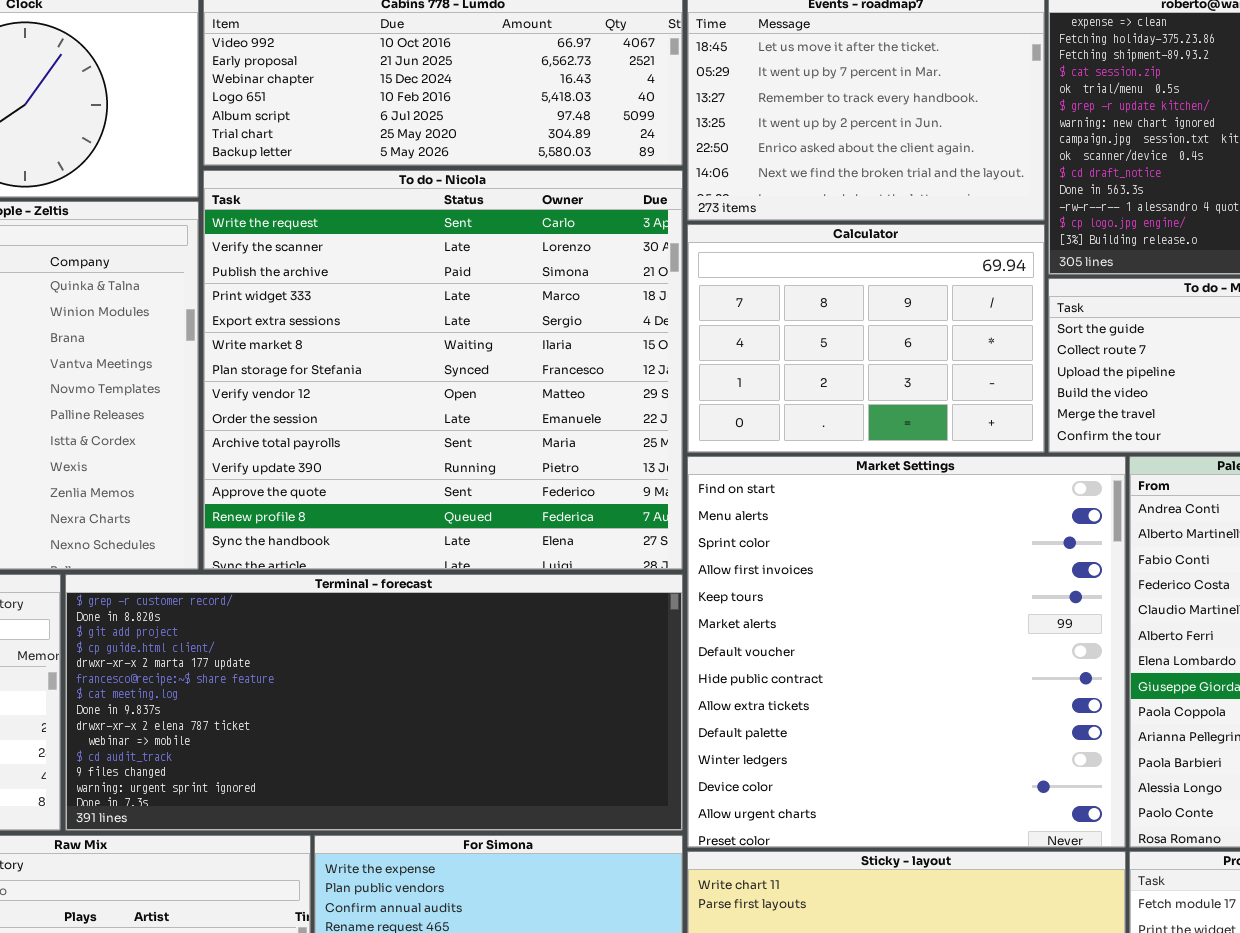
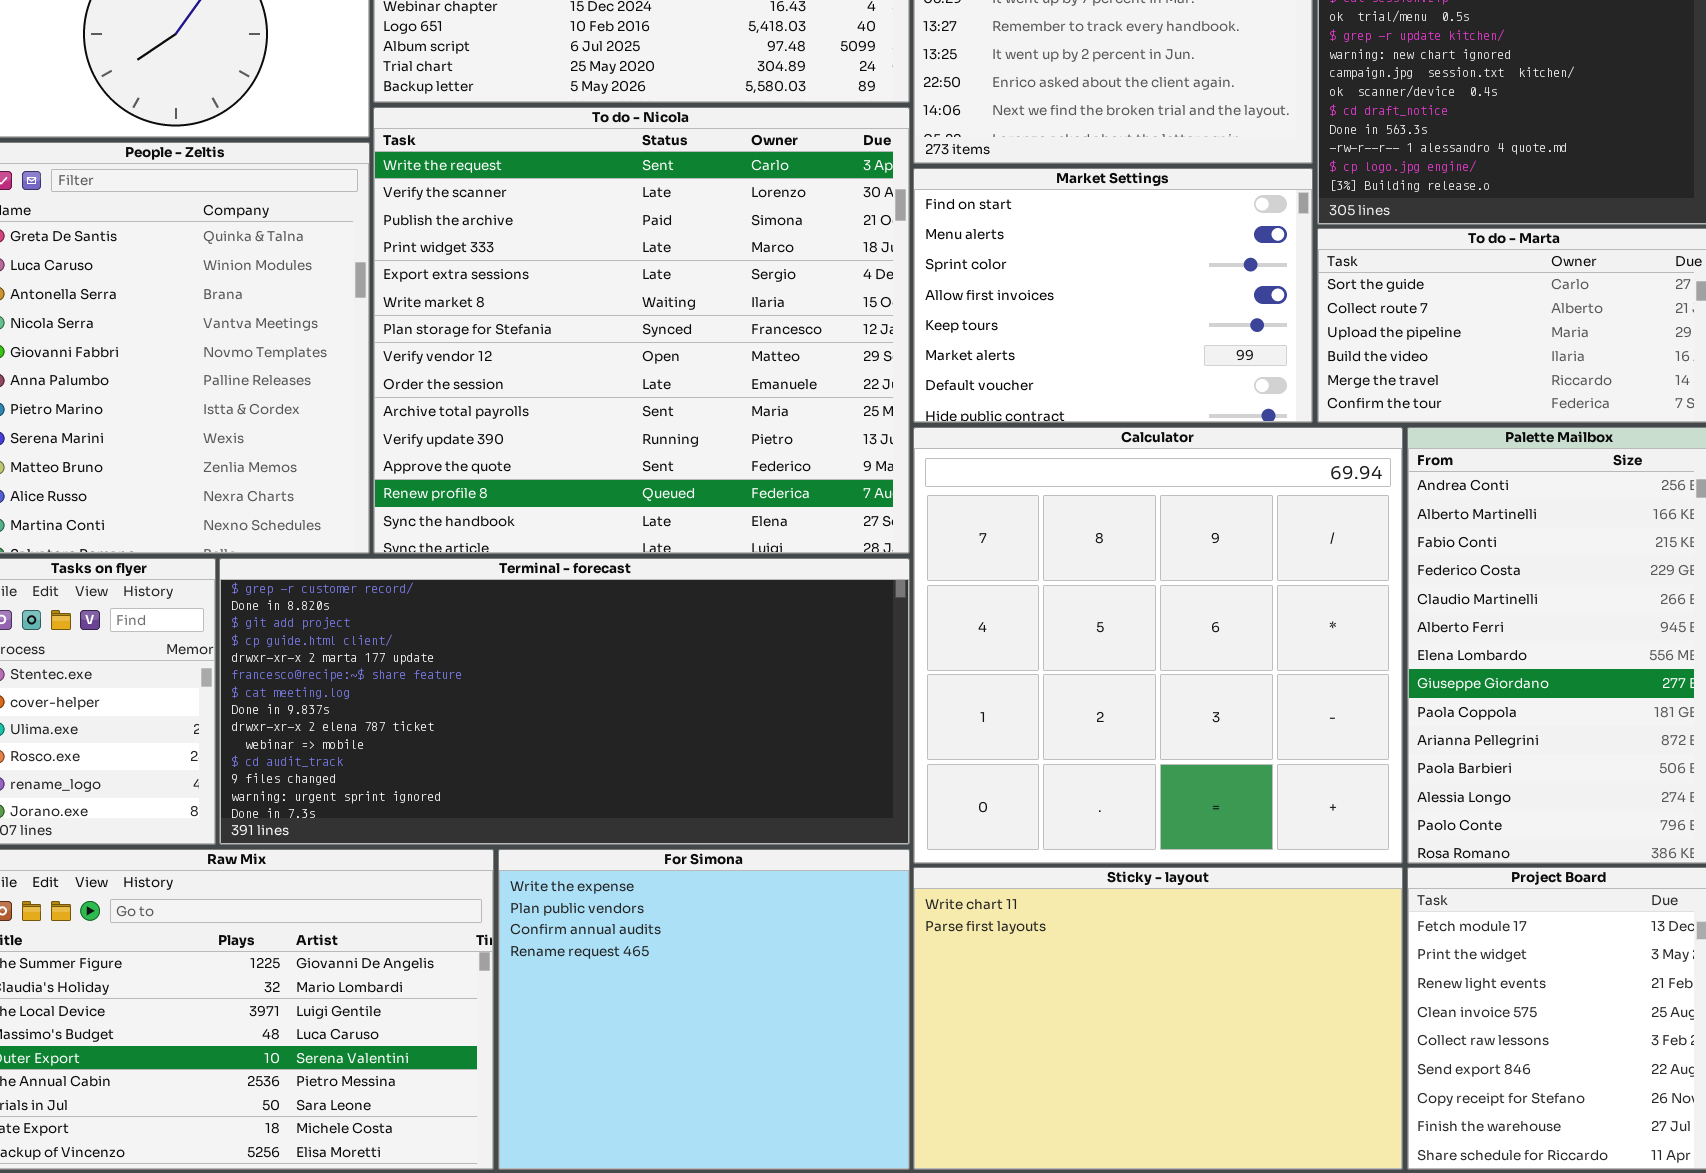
Calculator: [687,224,1045,453] -> [913,427,1403,864], moved, resized
Market Settings: [687,456,1126,848] -> [913,168,1313,423], moved, resized

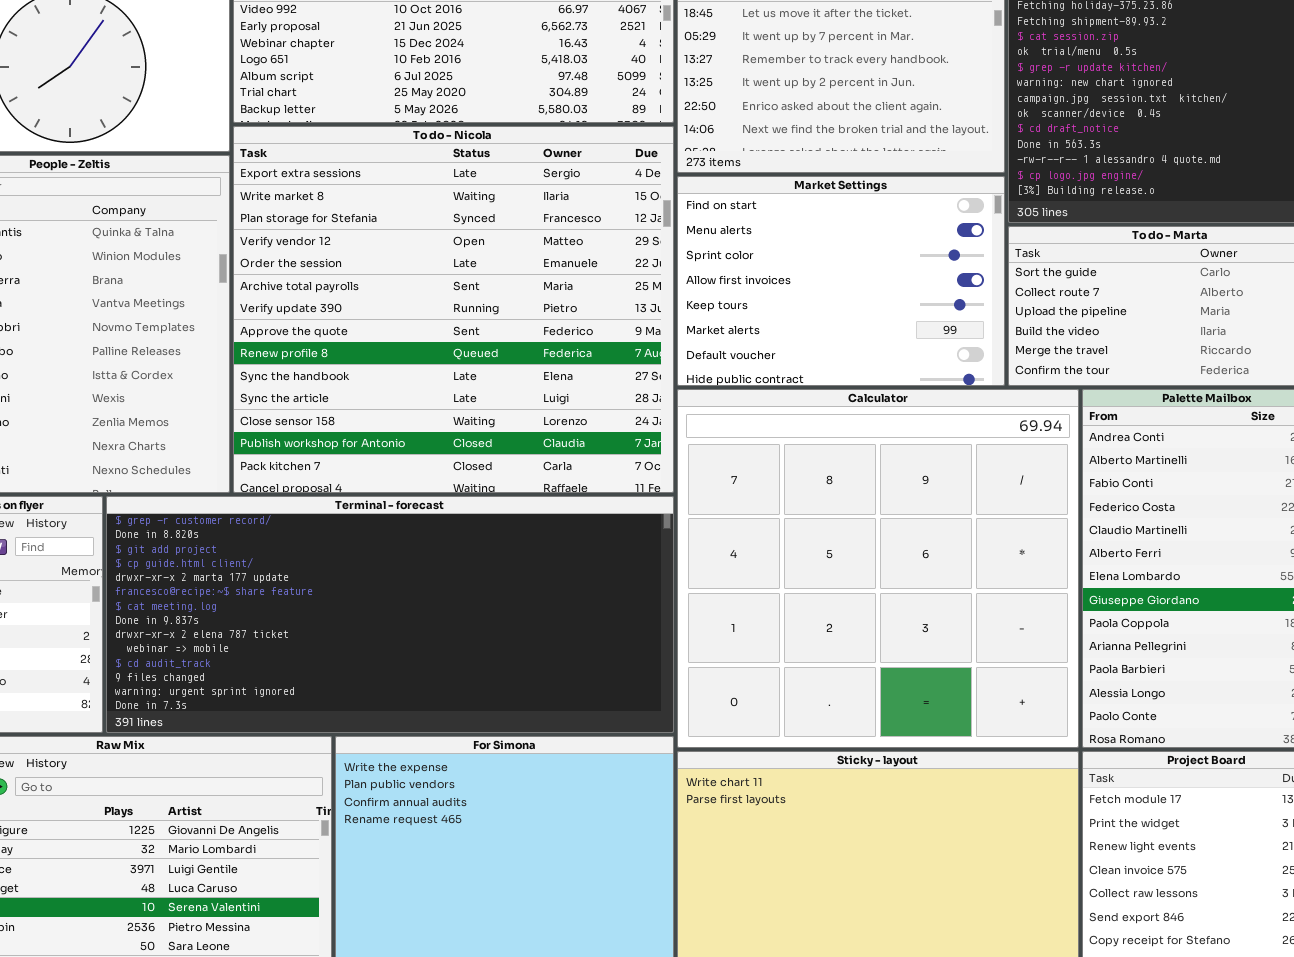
To do - Nicola: [373,107,910,554] -> [233,126,674,493], scrolled down 4 rows

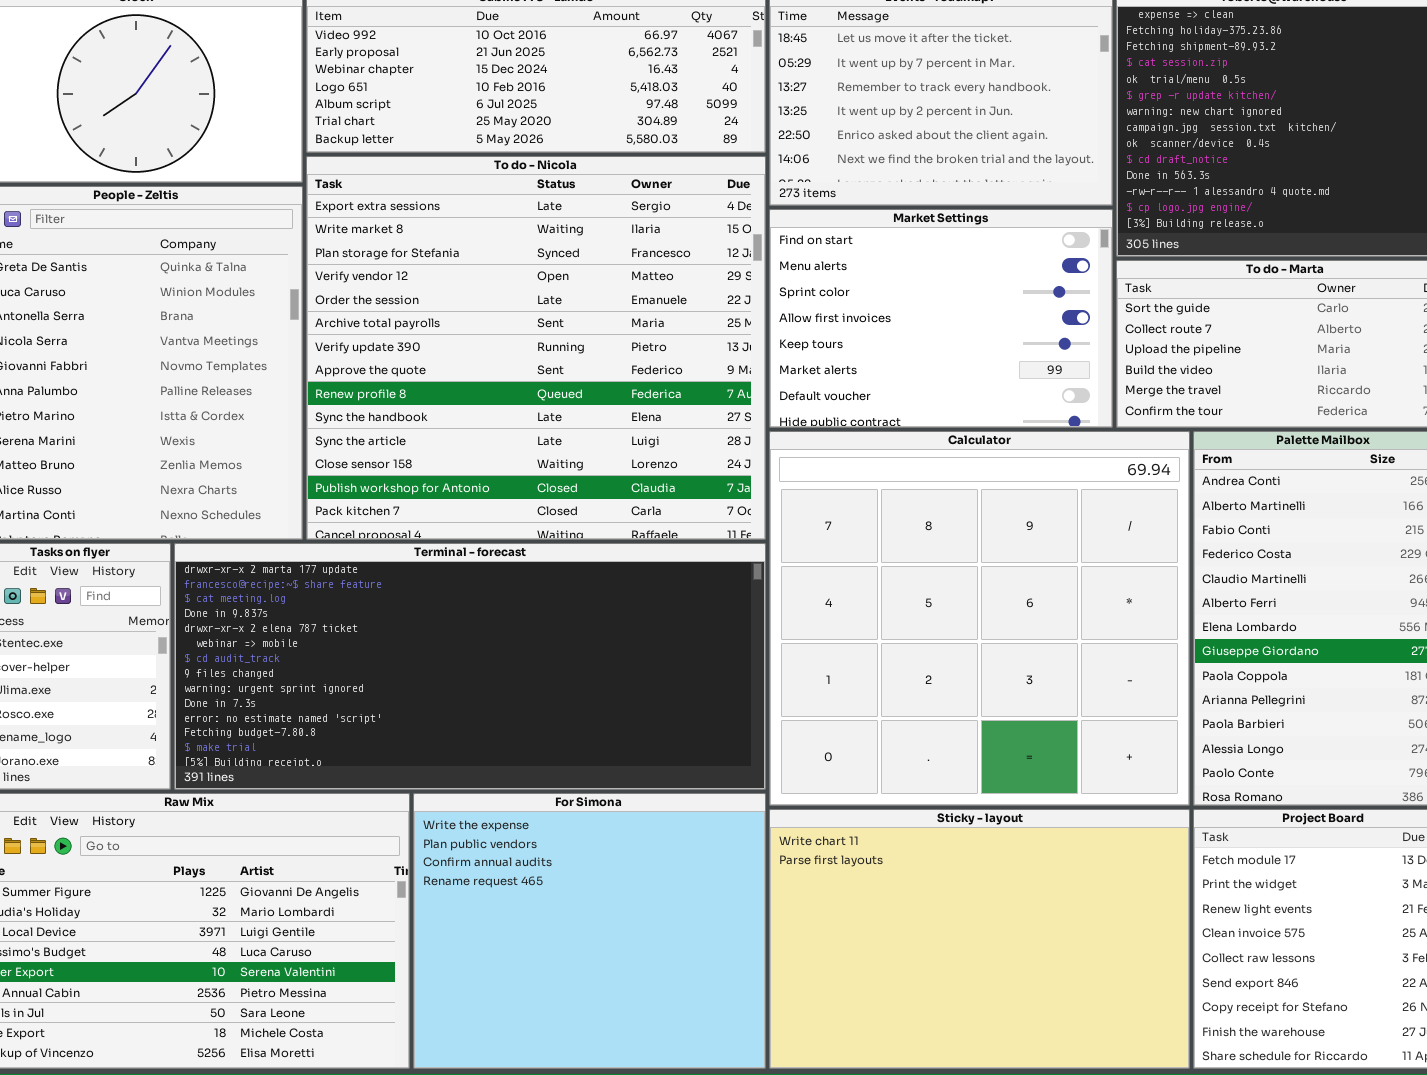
Terminal - forecast: [106,496,674,733] -> [174,543,766,790], scrolled down 4 rows

